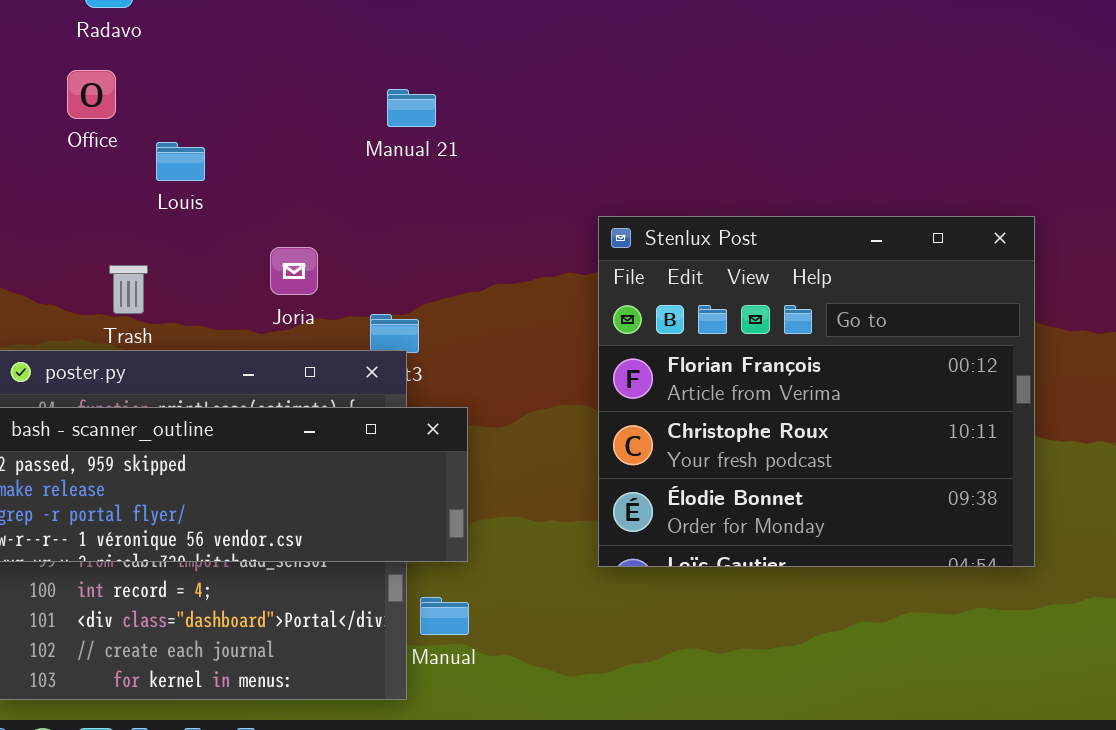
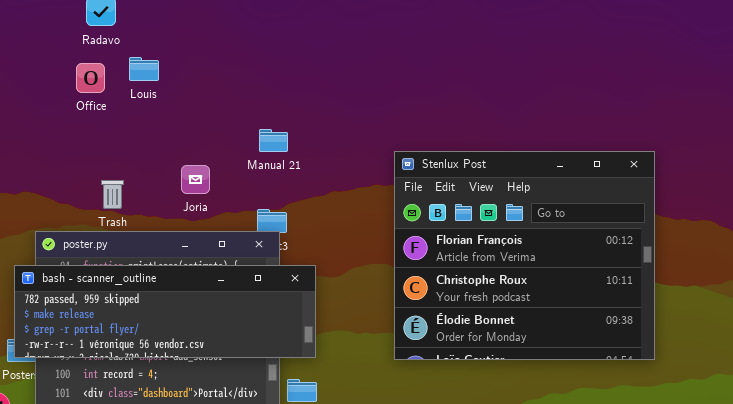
Manual 21: [387,89,436,127] -> [259,129,288,152], moved
Louis: [156,142,205,181] -> [129,57,159,81], moved
Joria: [270,247,318,295] -> [181,165,210,194], moved

